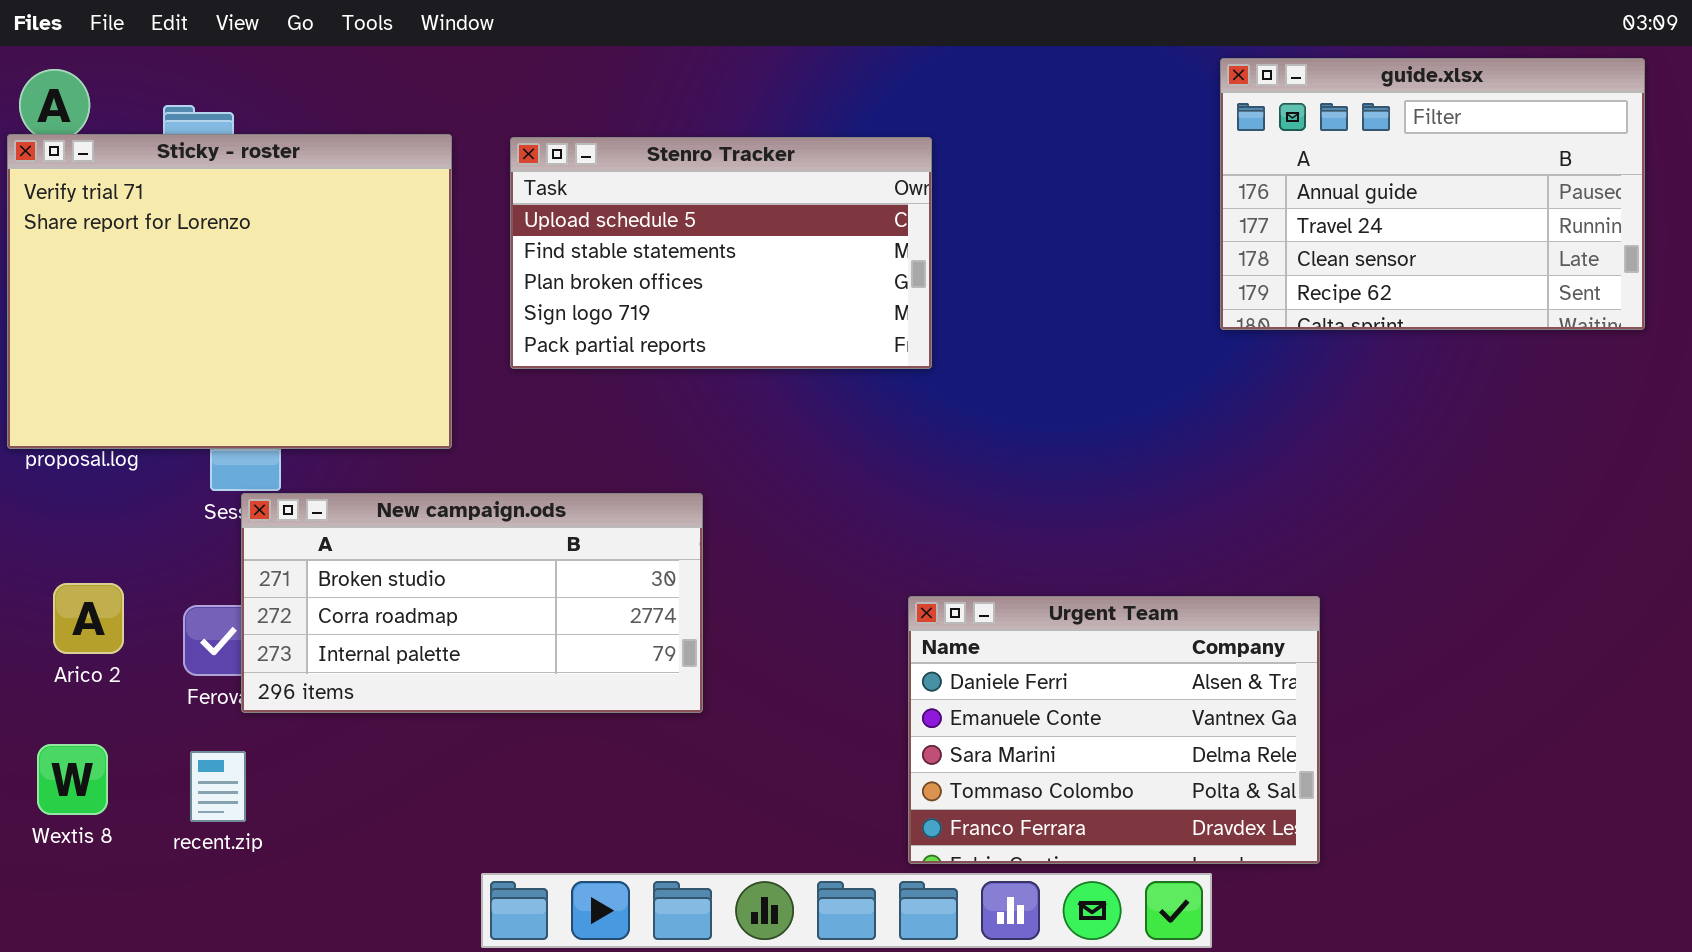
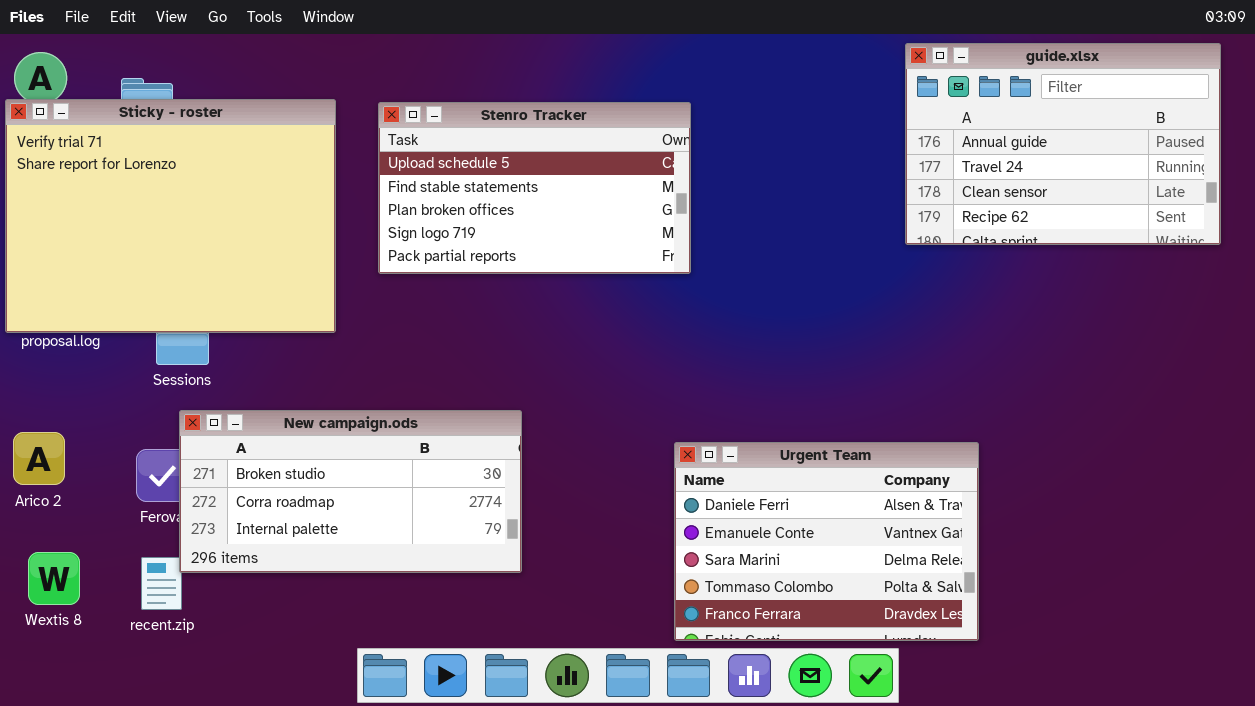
New campaign.ods: [241,493,703,713] -> [179,410,522,573], moved
Arico 2: [53,583,124,654] -> [13,432,65,485], moved

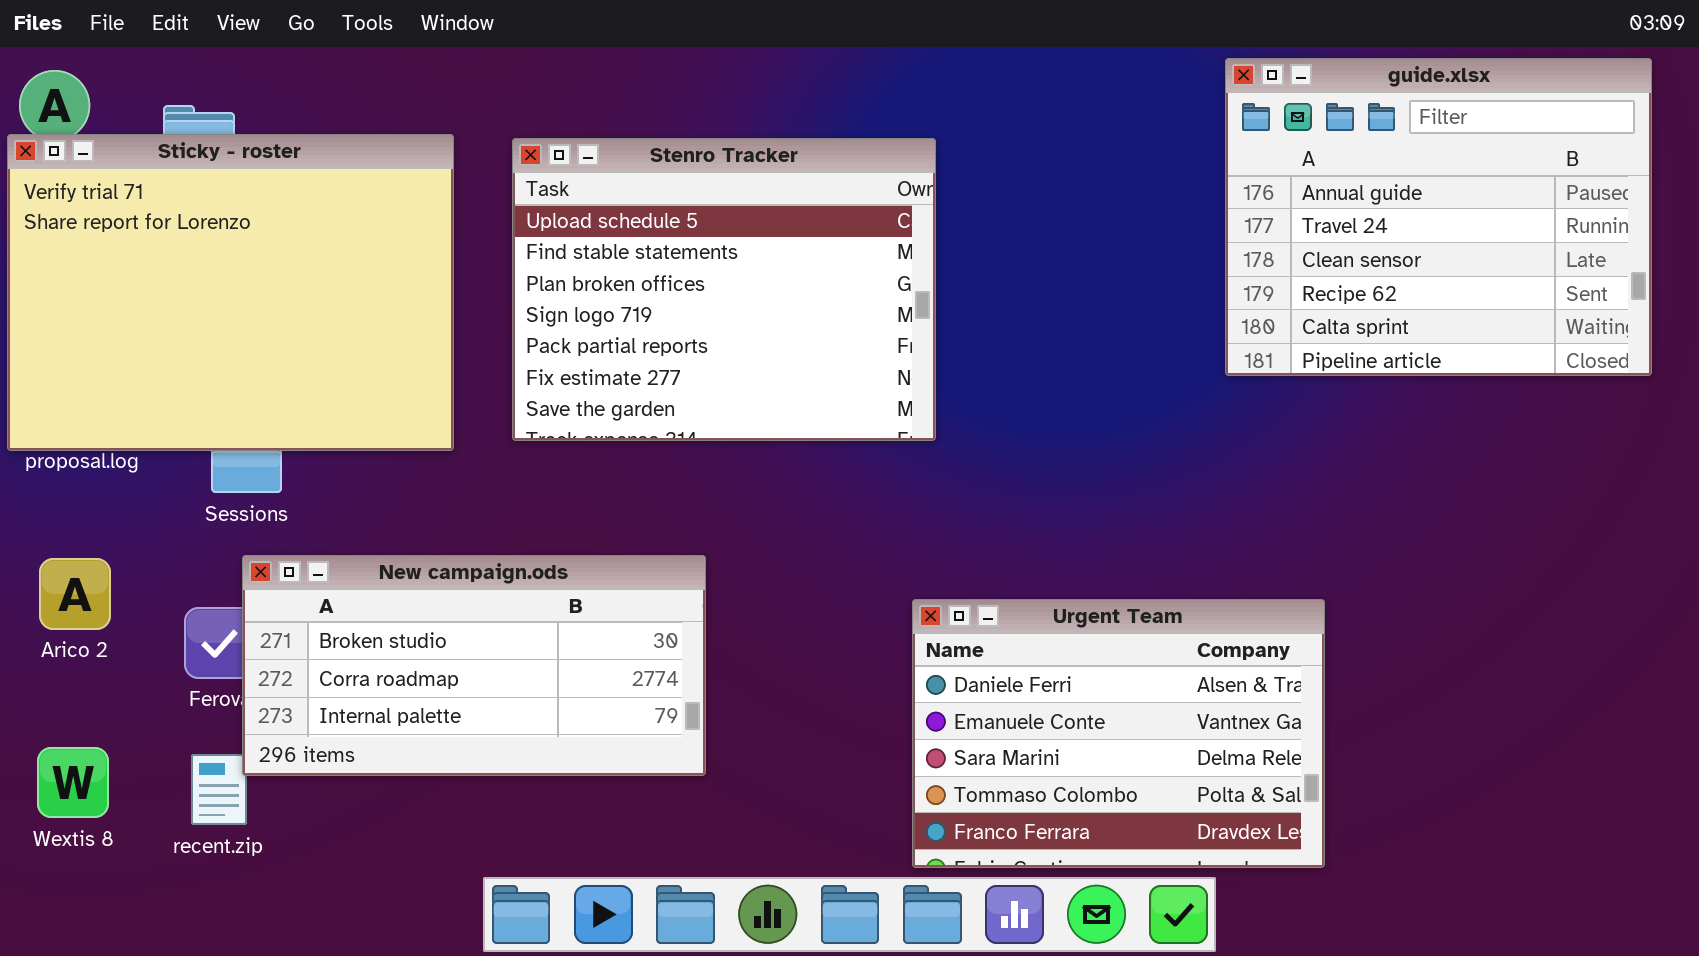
guide.xlsx: [905,43,1221,245] -> [1225,58,1652,376], resized
Stenro Tracker: [378,102,691,274] -> [512,138,936,441], resized
Arico 2: [13,432,65,485] -> [39,558,111,630], moved

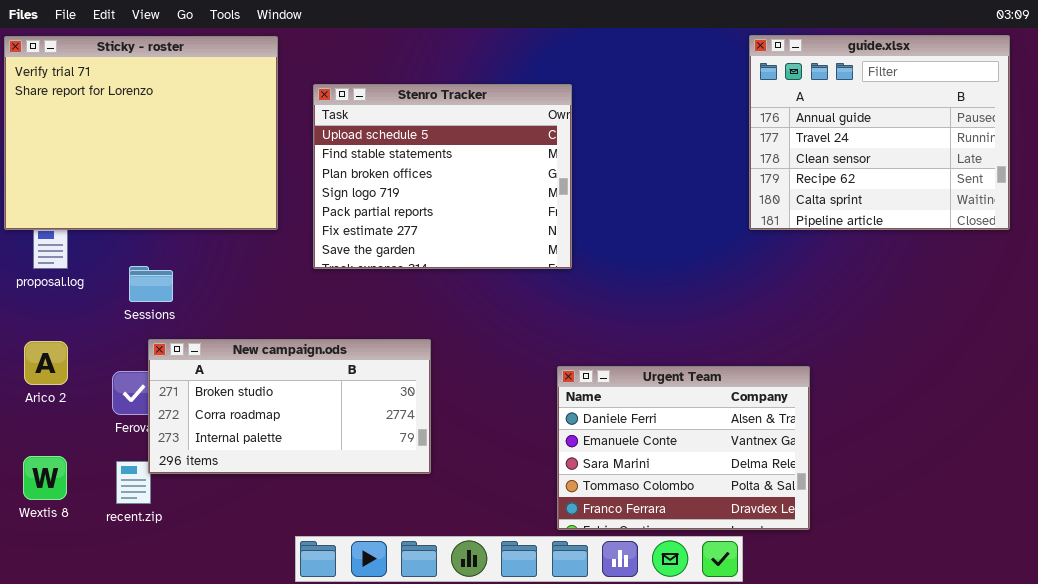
Sticky - roster: [7,134,454,451] -> [4,36,278,230], moved

